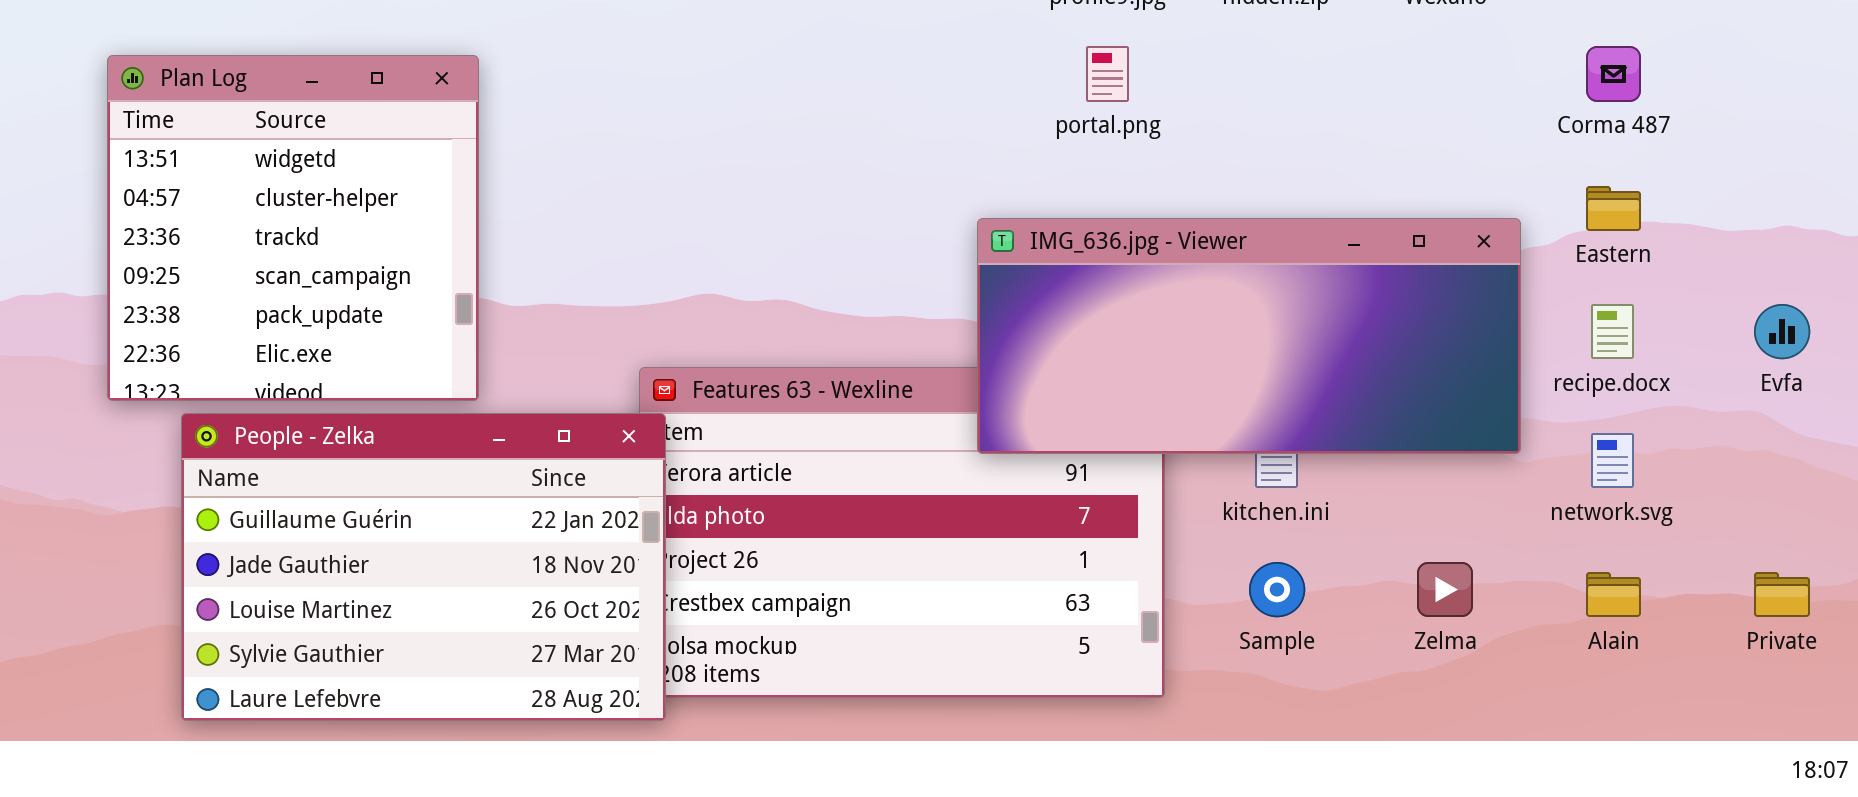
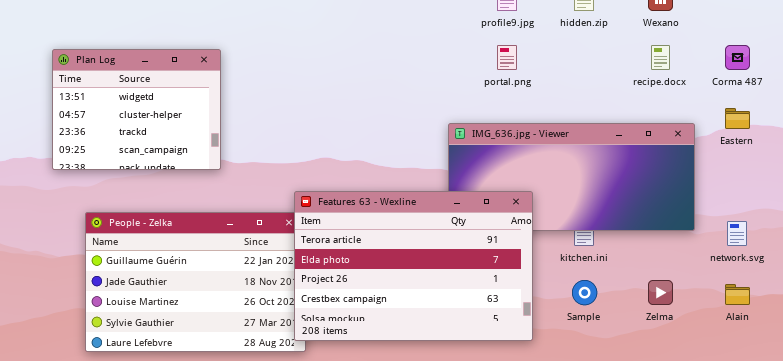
Plan Log: [107,55,479,401] -> [52,49,221,170], resized
recipe.docx: [1591,304,1634,359] -> [651,45,670,70], moved
Features 63 - Wexline: [639,367,1165,698] -> [294,191,533,341], raised

